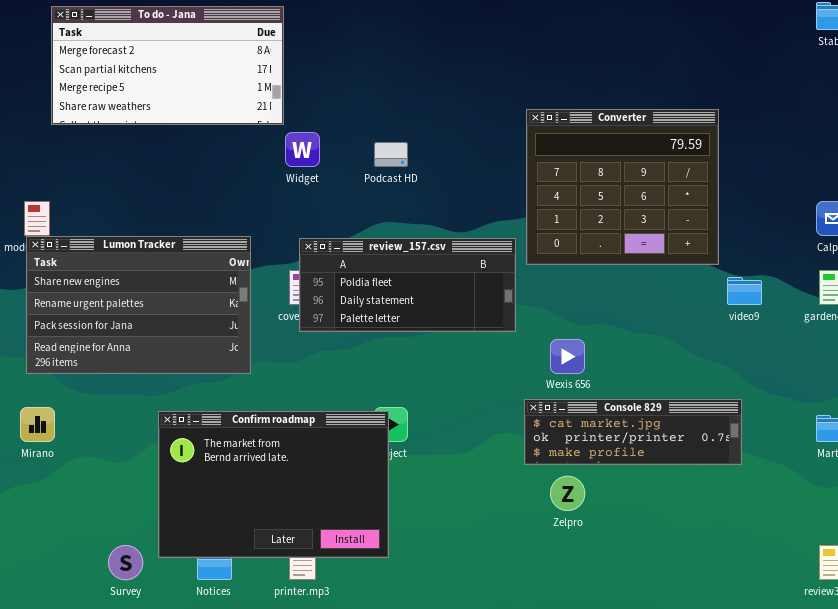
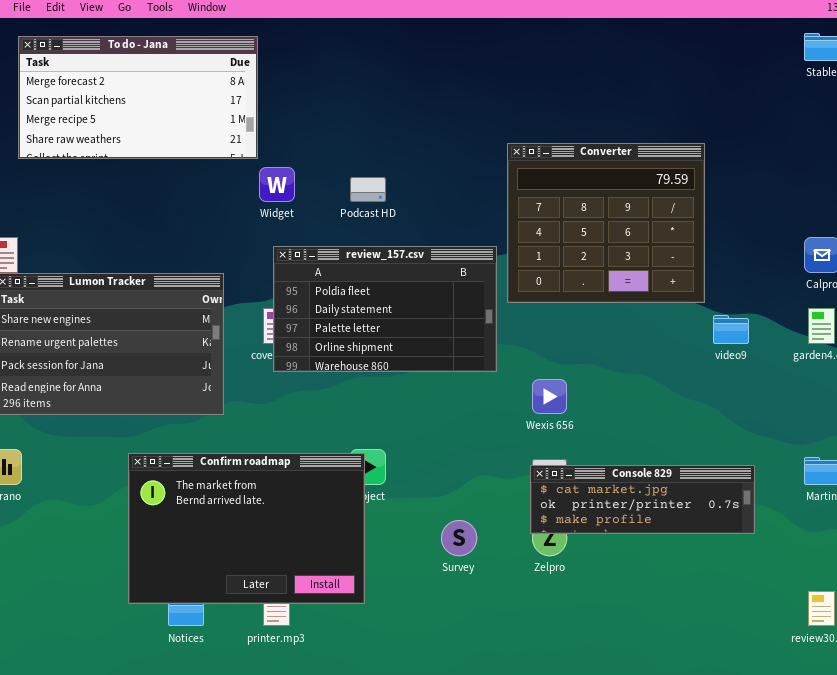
review_157.csv: [299,238,516,332] -> [273,246,497,372], resized
Console 829: [524,399,742,465] -> [530,465,755,534], moved
Survey: [108,545,143,580] -> [441,520,477,556], moved

